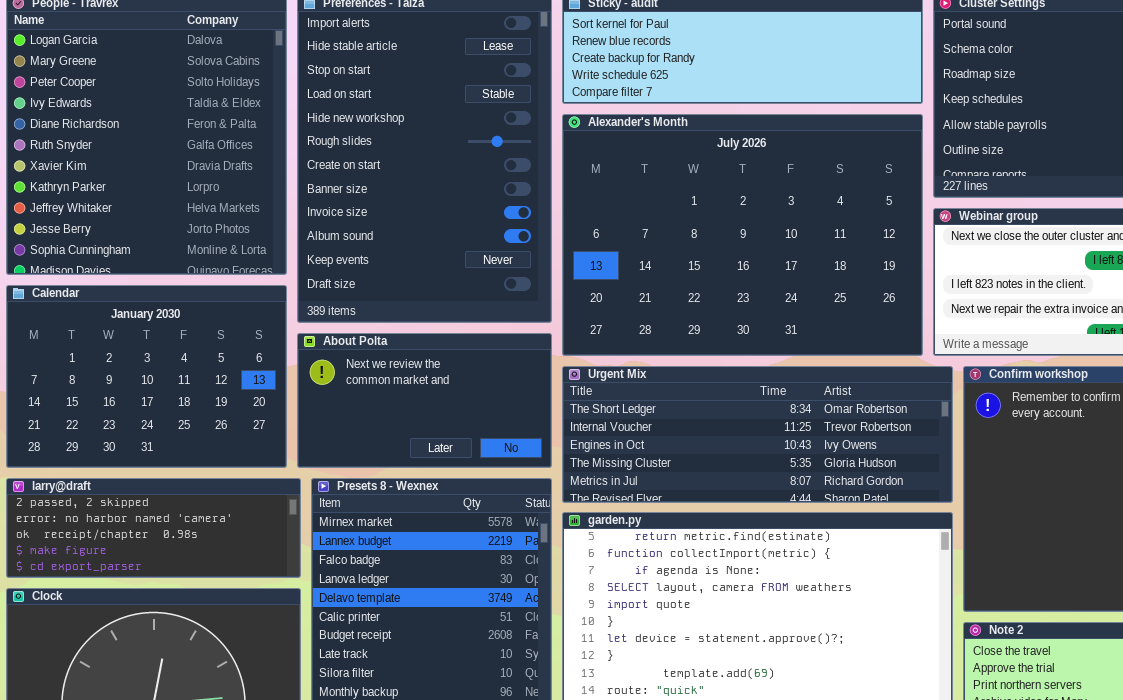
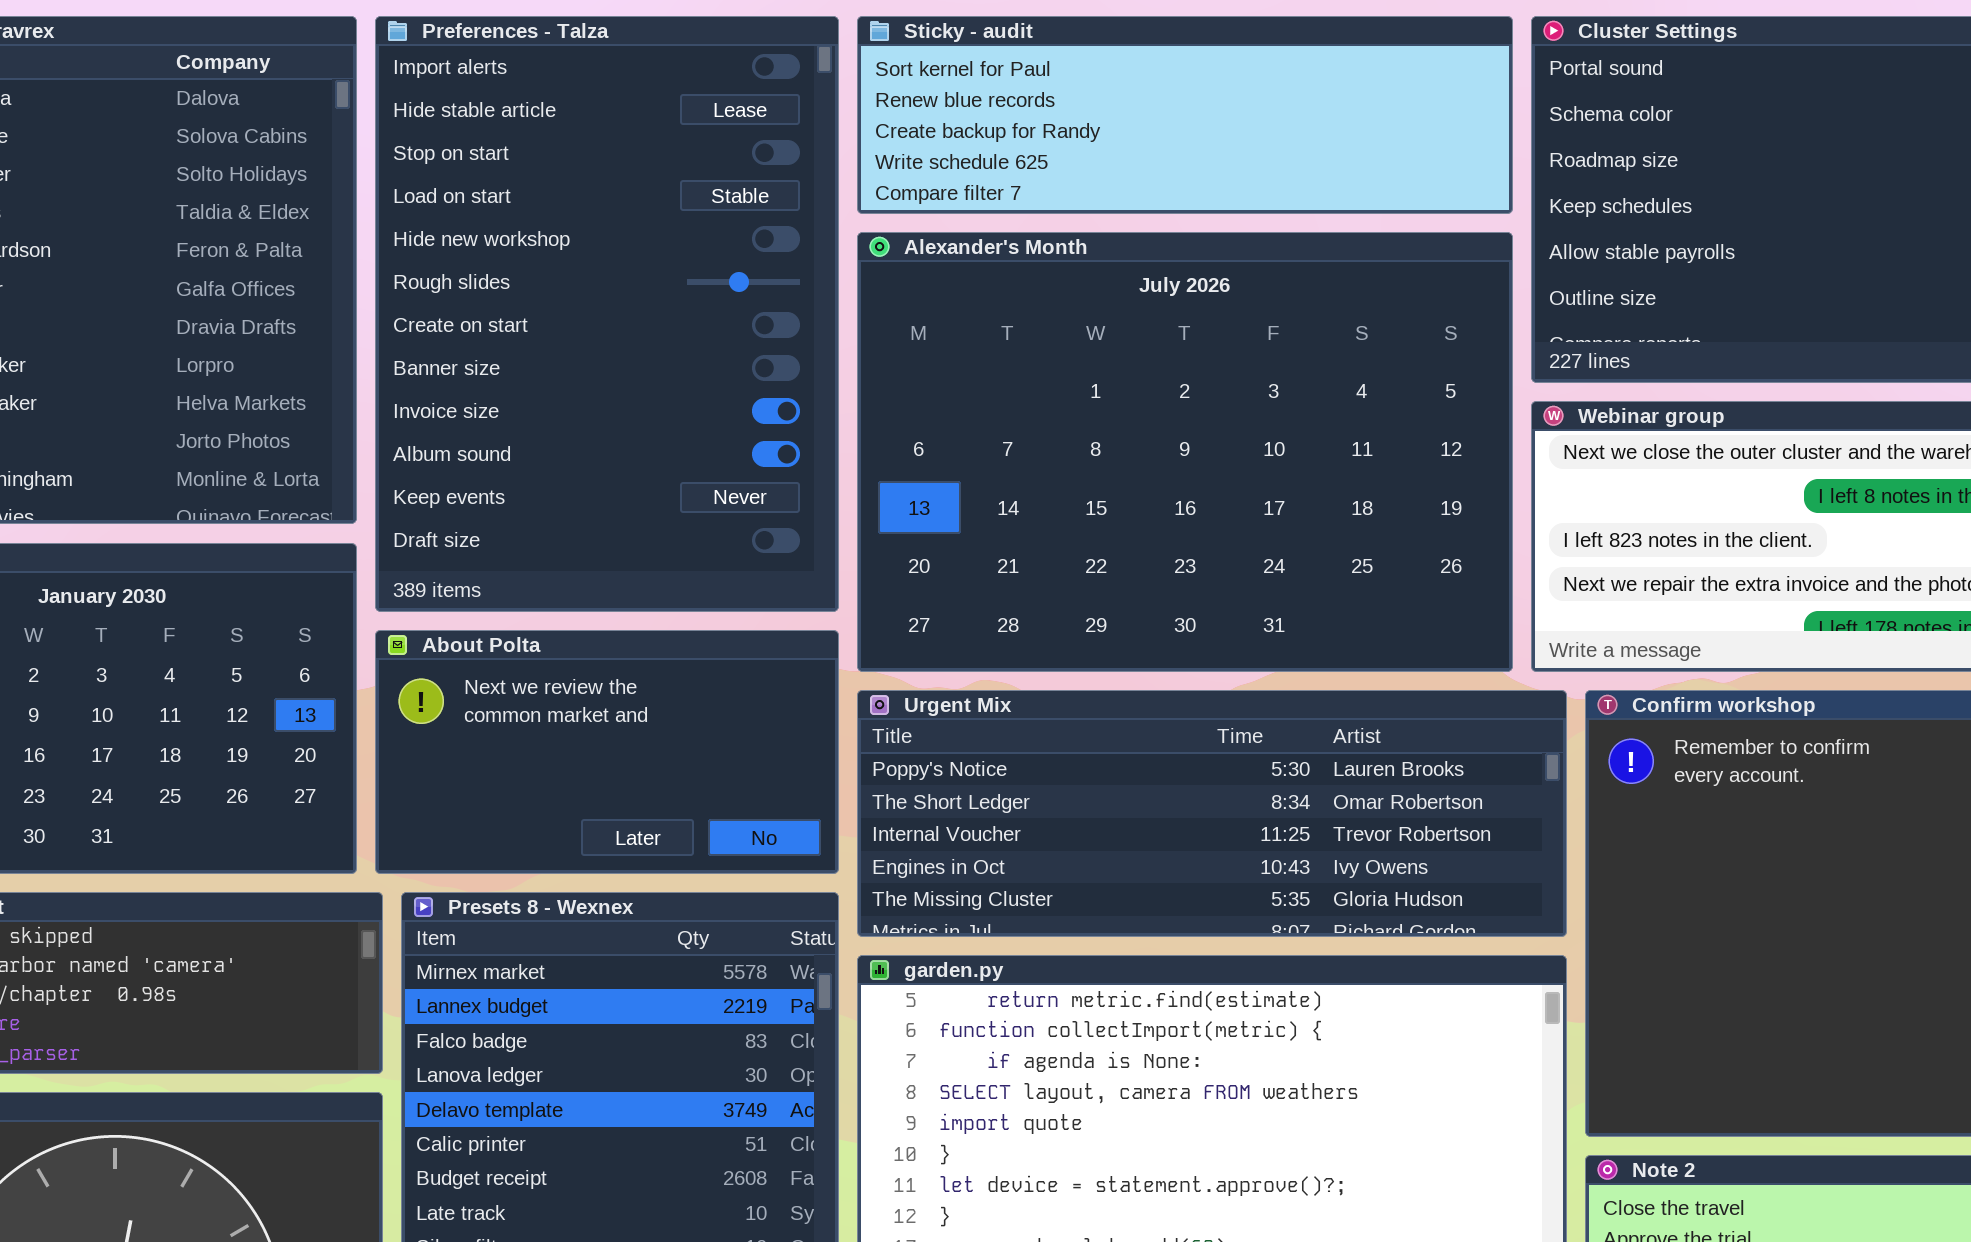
Urgent Mix: [562,366,953,503] -> [857,690,1567,937], scrolled up 1 row

